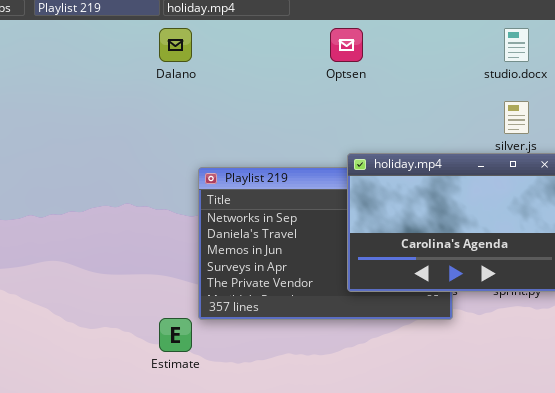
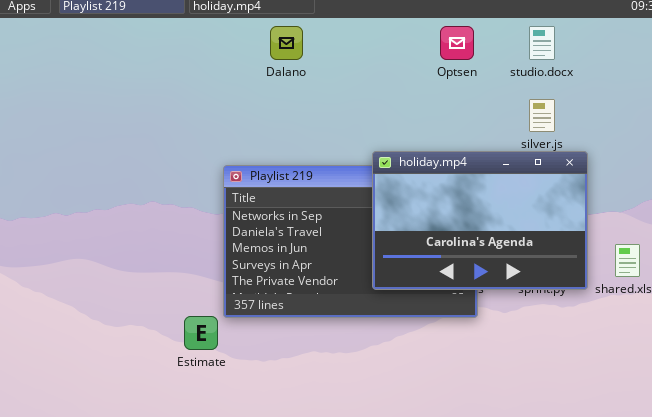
Dalano: [159,28,192,62] -> [270,26,303,60], moved
Optsen: [330,28,363,62] -> [440,26,474,60], moved

